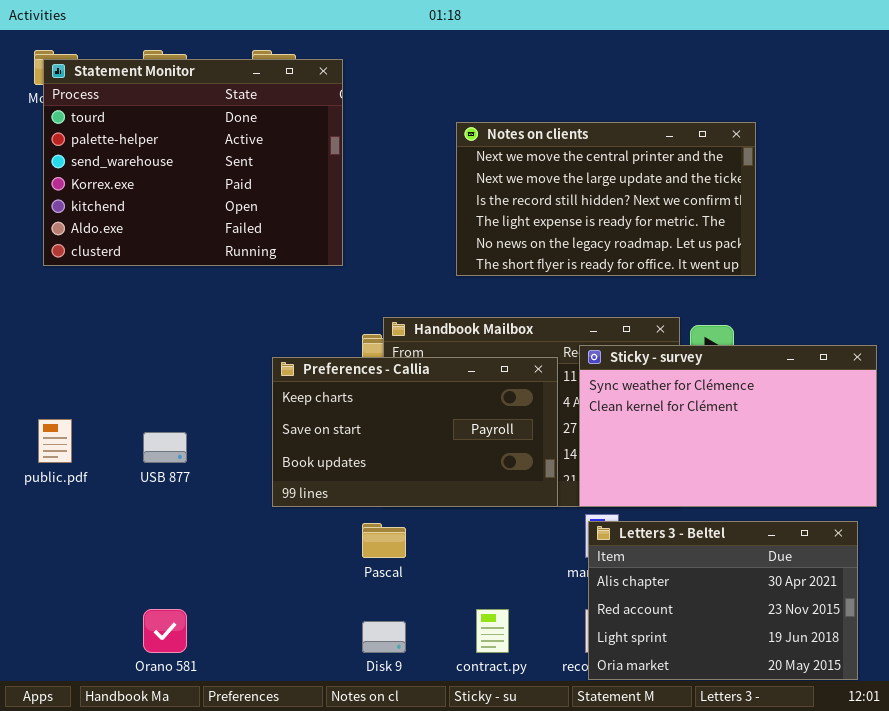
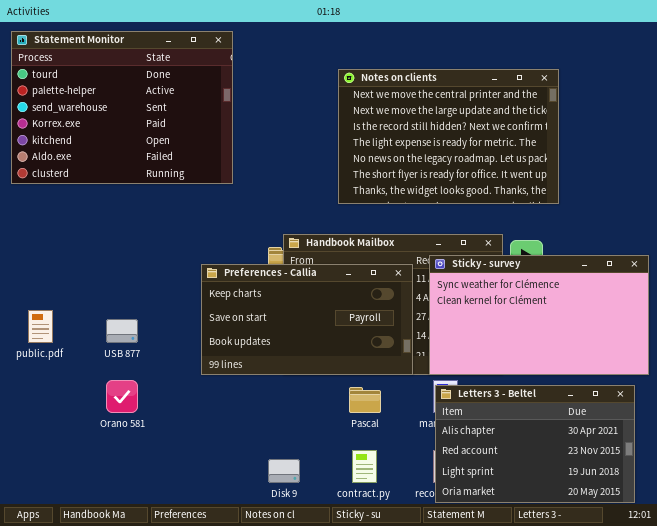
Statement Monitor: [43,59,343,266] -> [11,31,233,184], moved
Notes on clients: [456,122,756,276] -> [338,69,559,204], resized
Pascal: [362,523,406,558] -> [349,387,381,413], moved
Orano 581: [143,609,187,653] -> [106,380,138,413], moved

